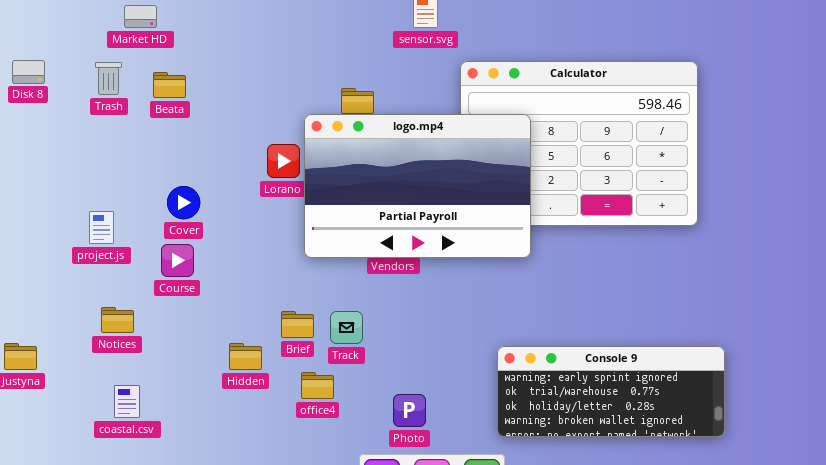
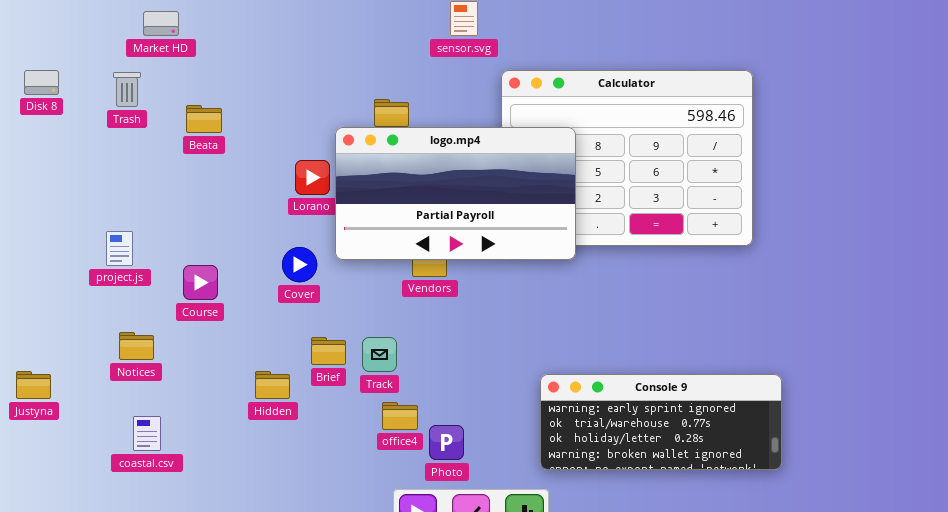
Beata: [153,72,186,98] -> [186,105,222,133], moved
logo.mp4: [304,114,531,258] -> [335,127,576,260], resized
Cover: [167,186,200,219] -> [282,247,317,282], moved
office4: [301,372,334,399] -> [382,402,418,430], moved

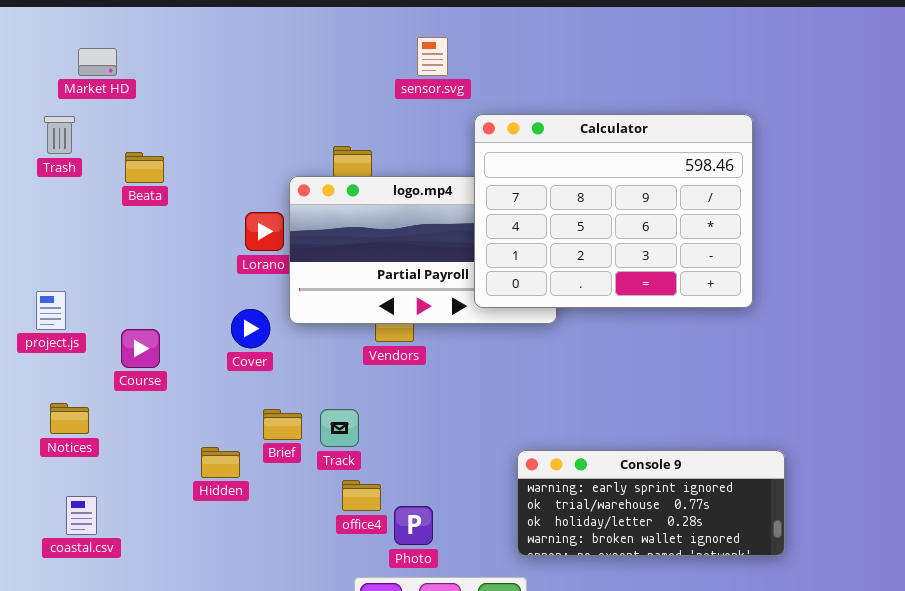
Calculator: [501,70,753,246] -> [474,114,753,308], raised

